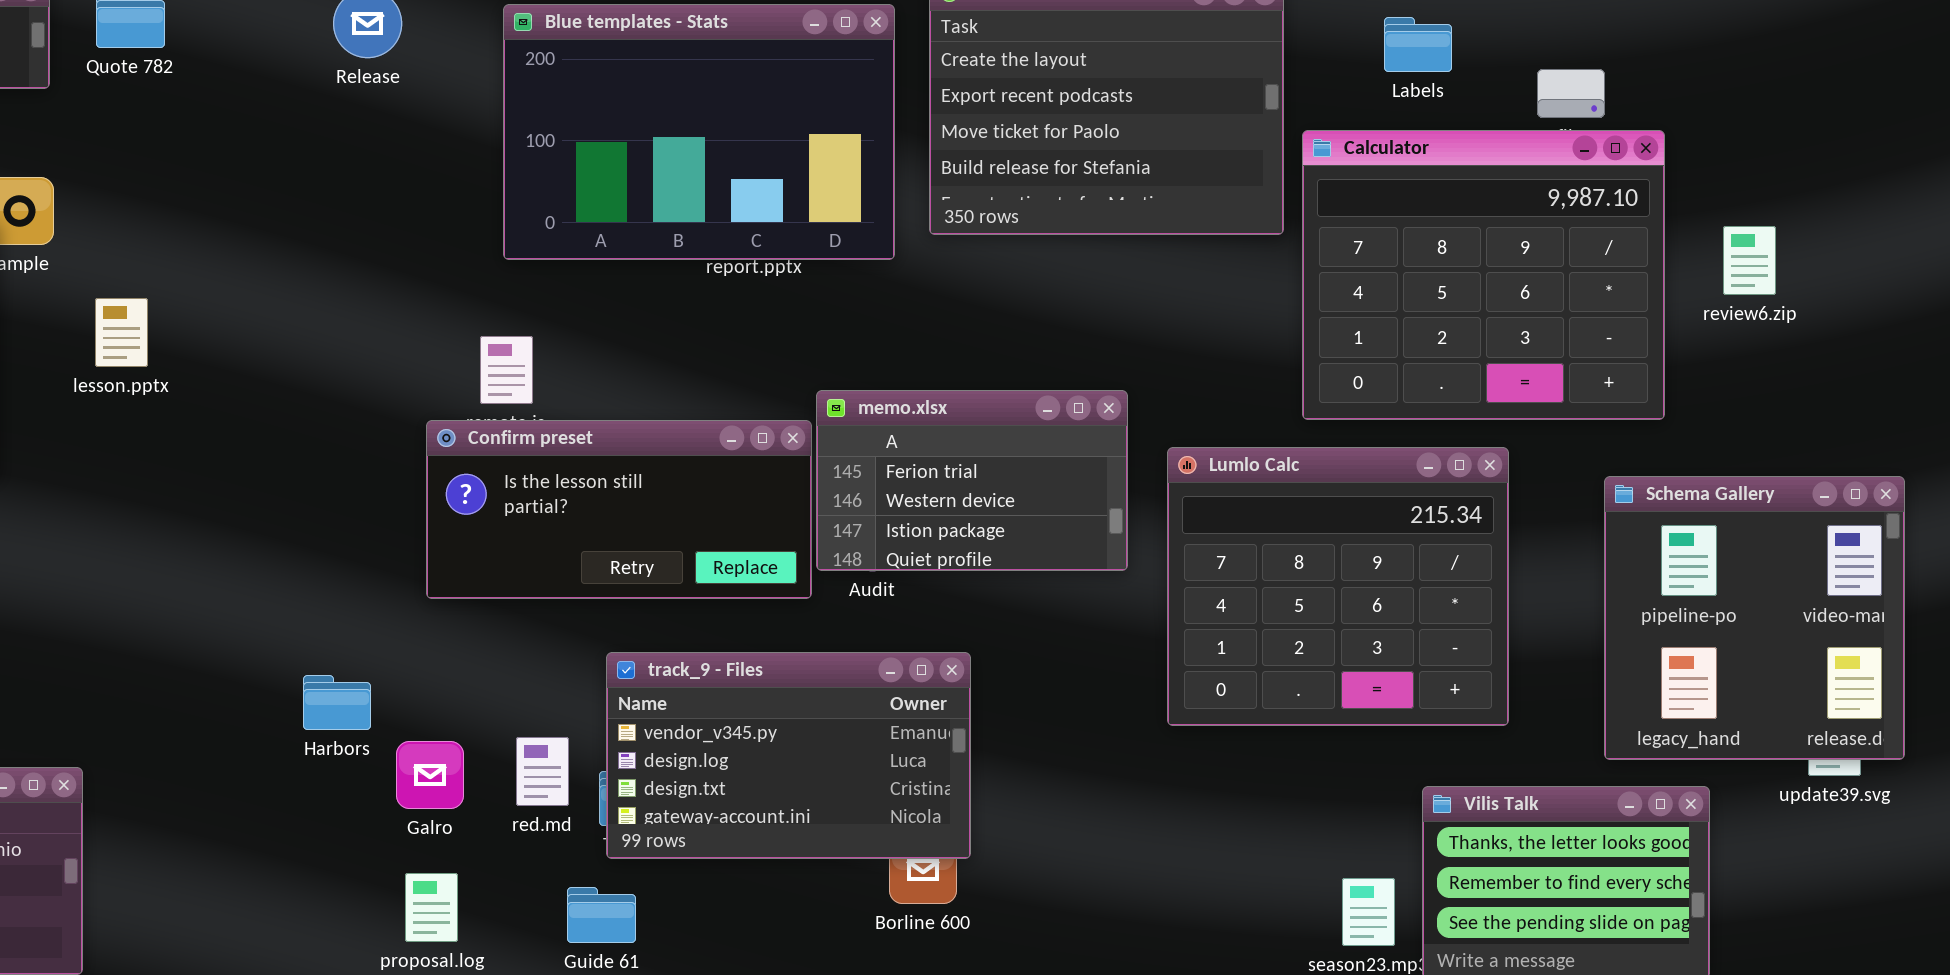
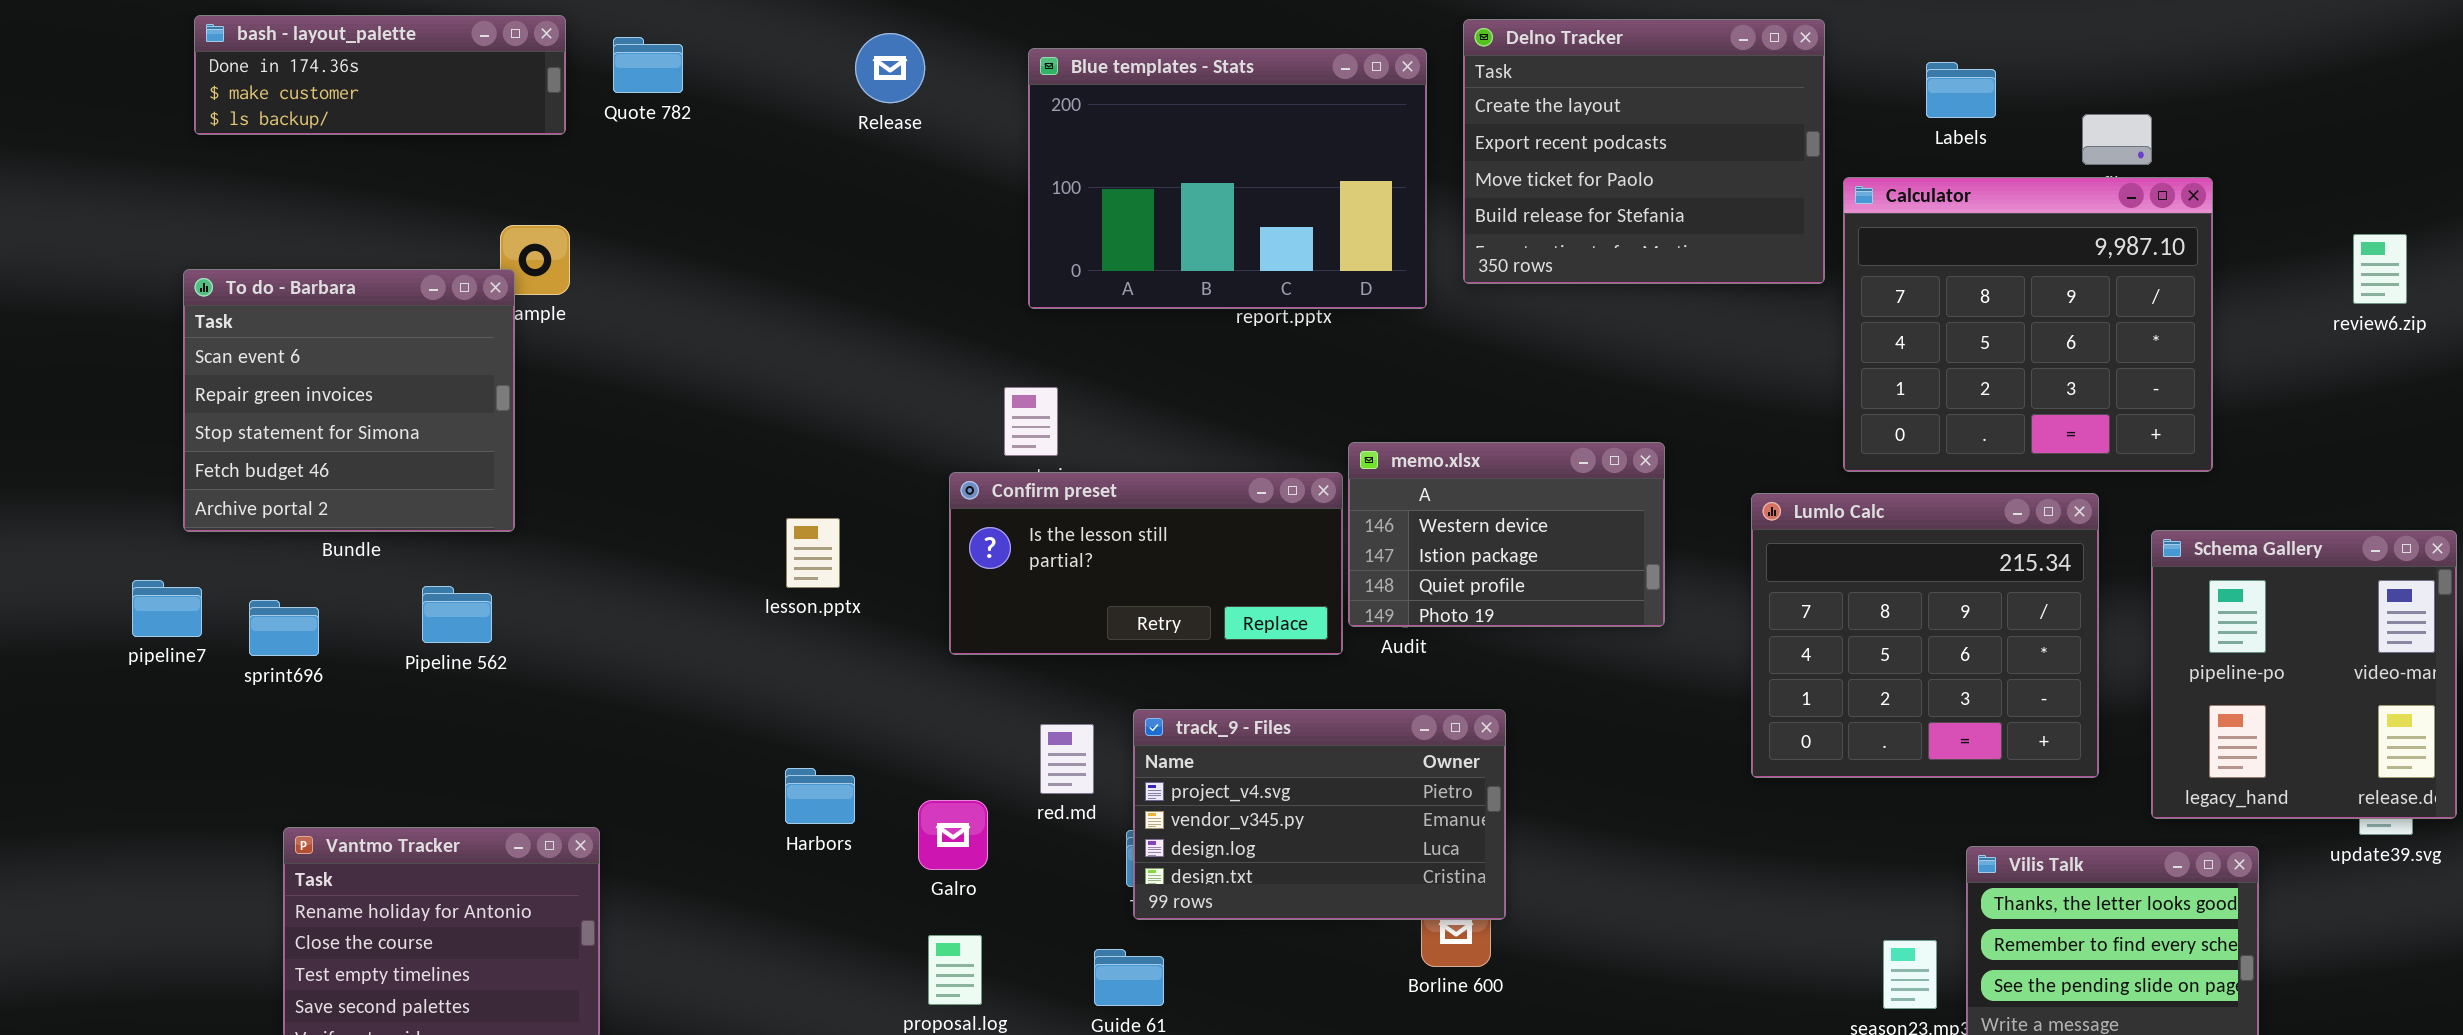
review6.zip: [1723,226,1776,295] -> [2353,234,2407,304], moved
lesson.pptx: [95,298,148,367] -> [786,518,840,588], moved
memo.xlsx: [816,390,1128,571] -> [1348,442,1665,627], scrolled down 1 row
Lumlo Calc: [1167,447,1509,726] -> [1751,493,2099,778], moved
track_9 - Files: [606,652,971,859] -> [1133,709,1506,920], scrolled up 1 row
Harbors: [303,675,371,730] -> [785,768,855,824], moved
red.md: [516,737,569,806] -> [1040,724,1094,794], moved

